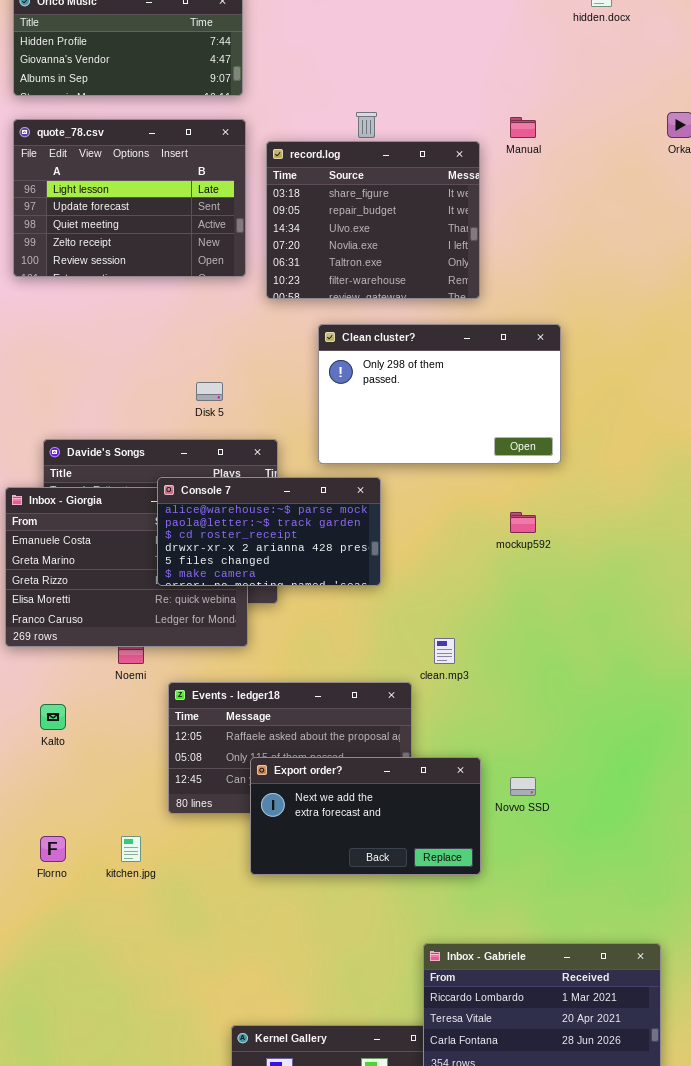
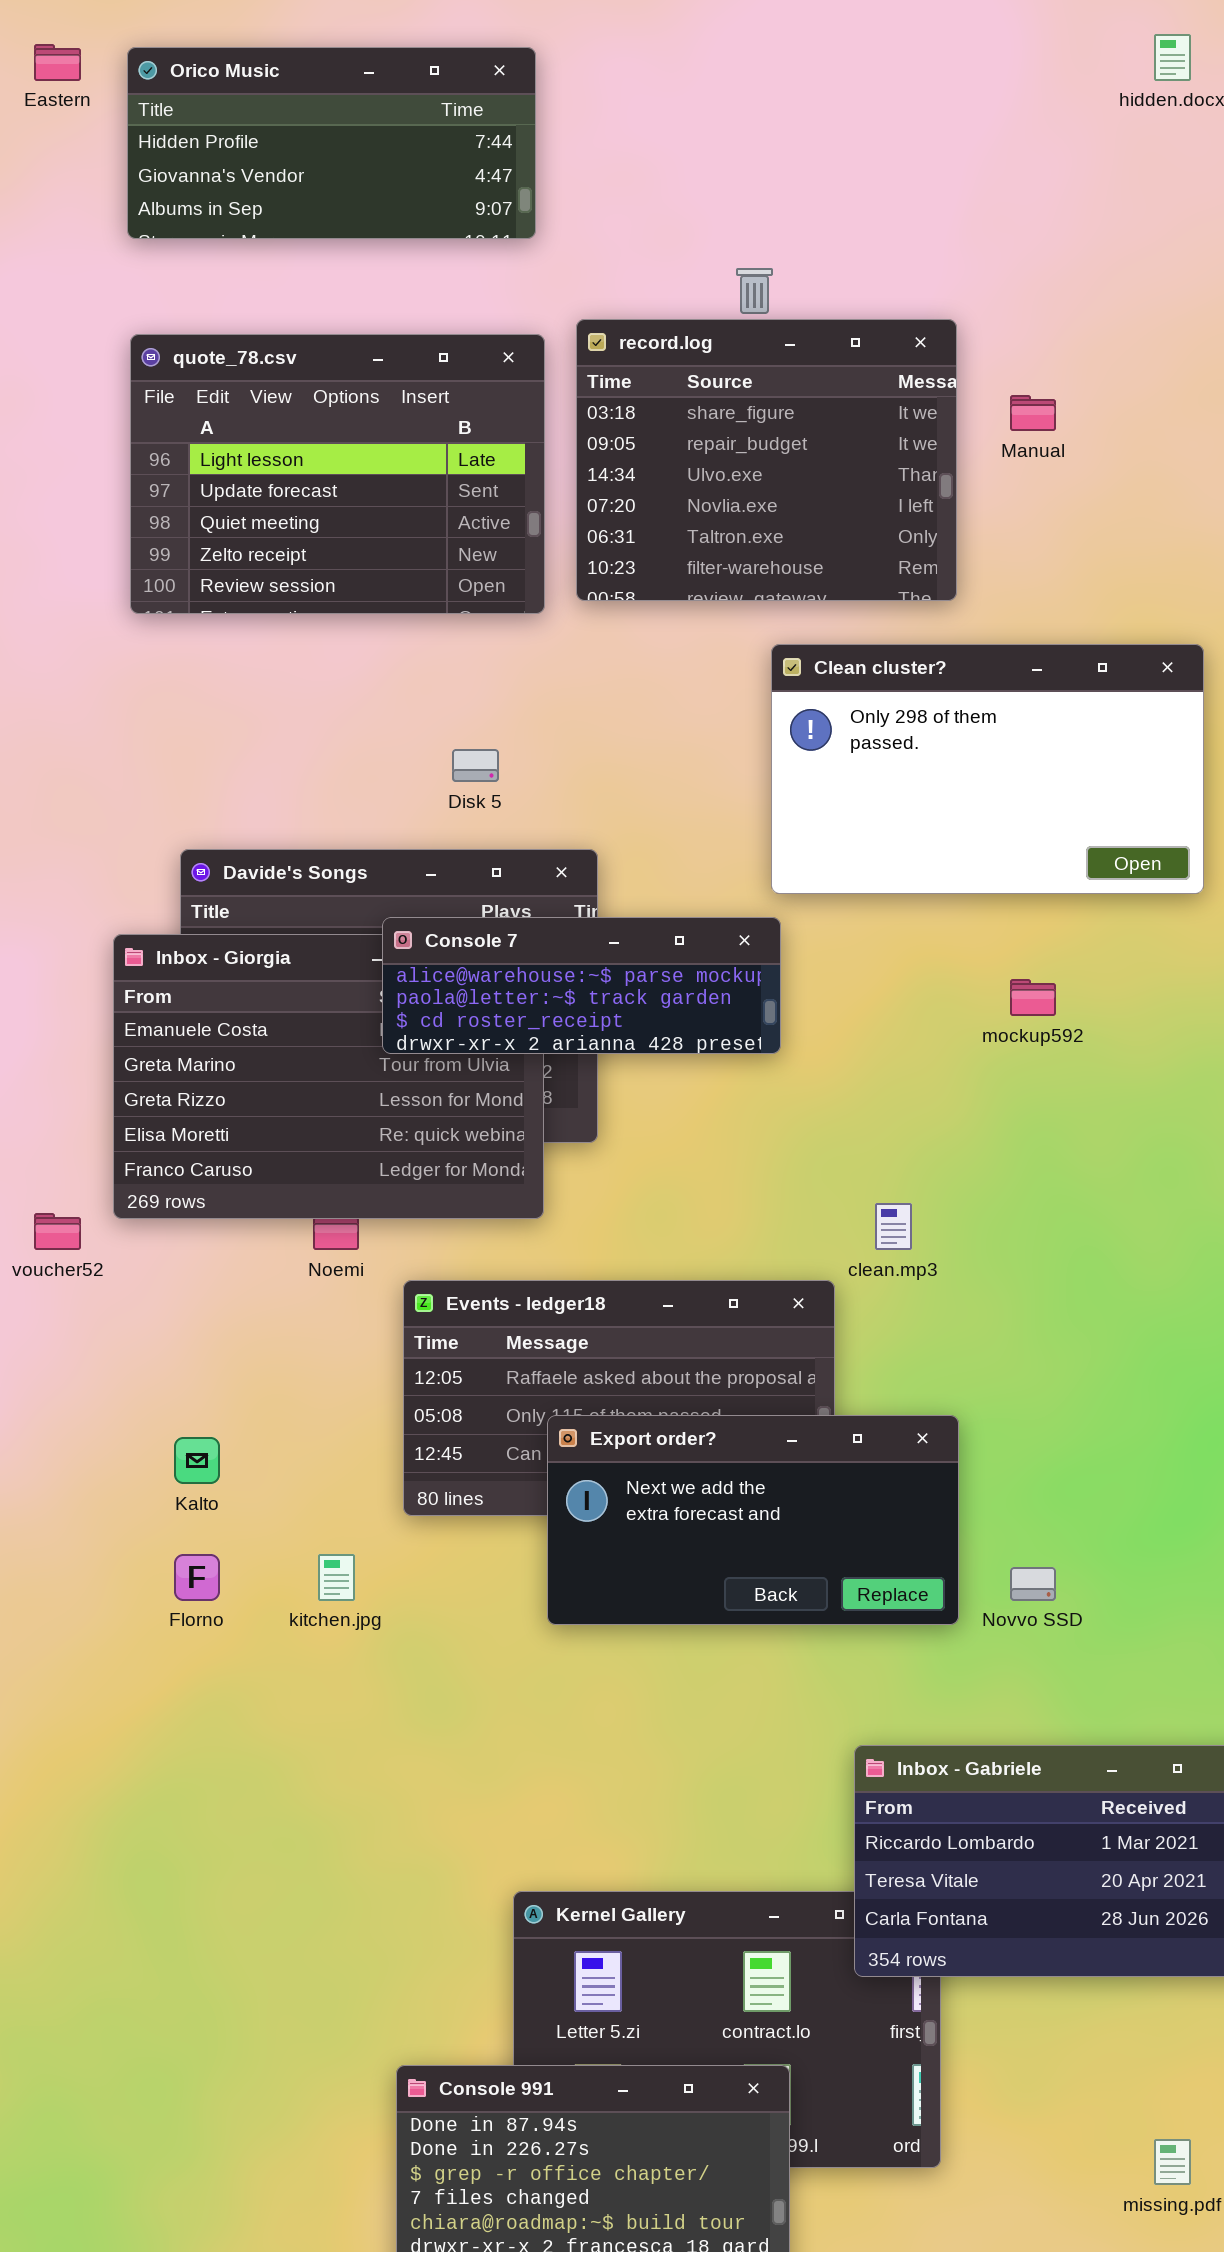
Manual: [510,117,536,138] -> [1010,395,1056,431], moved
quote_78.csv: [13,119,246,277] -> [130,334,545,614], moved
Clean cluster?: [318,324,561,464] -> [771,644,1204,894], moved
Console 7: [157,477,381,586] -> [382,917,781,1054], resized
Kalto: [40,704,66,730] -> [174,1437,220,1484], moved
Novvo SSD: [510,777,536,796] -> [1010,1567,1056,1601], moved

